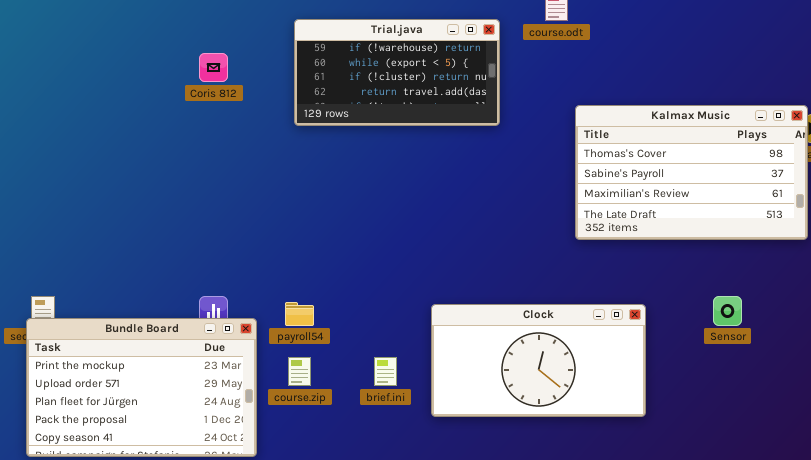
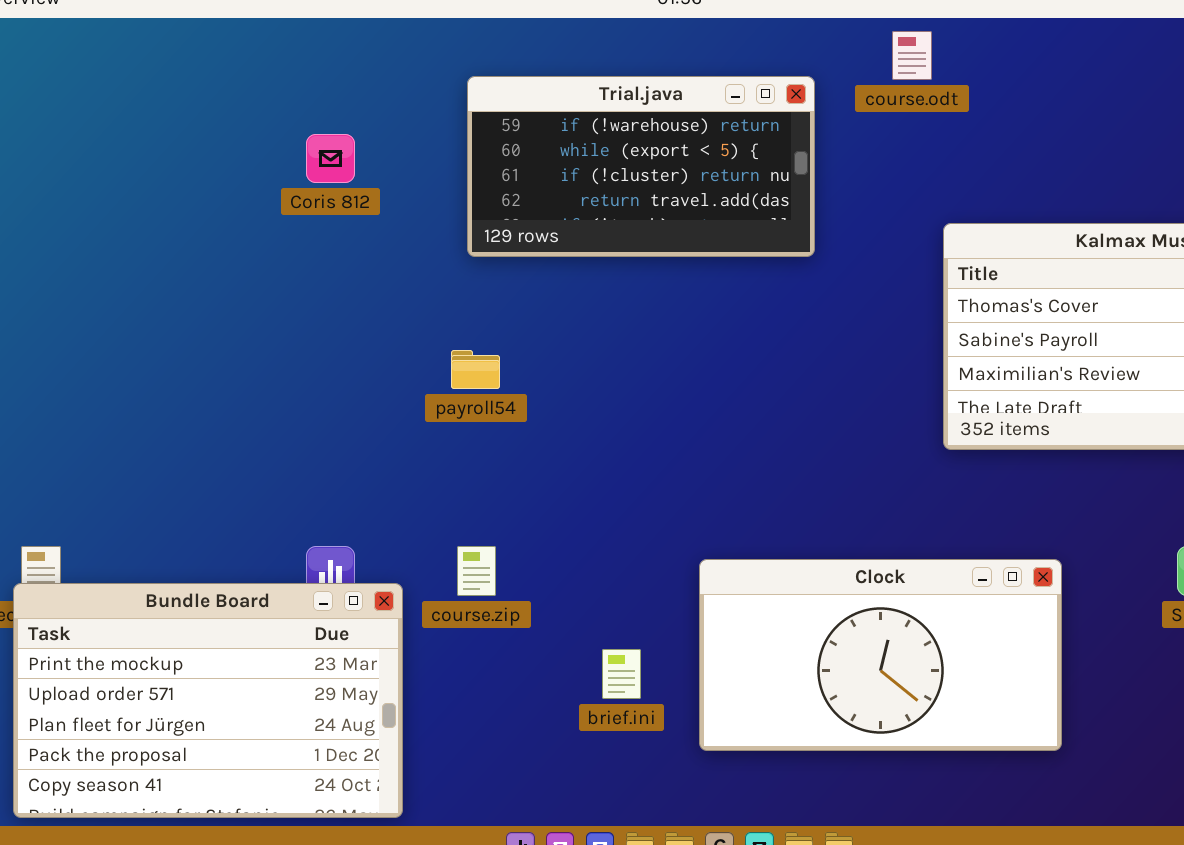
payroll54: [285,302,314,326] -> [451,350,500,389], moved
course.zip: [288,357,311,386] -> [457,546,496,596], moved

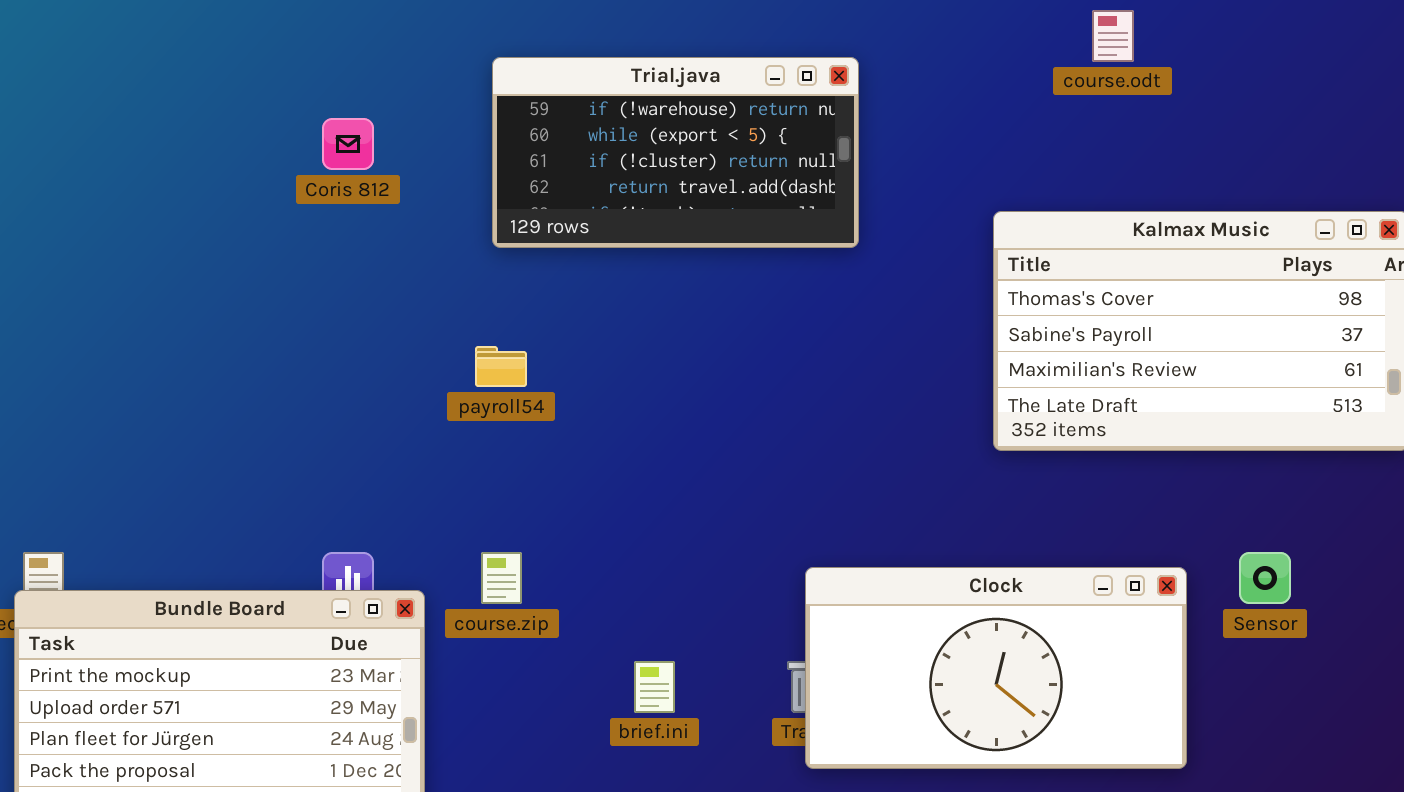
course.odt: [892,31,932,80] -> [1092,10,1134,62], moved
Clock: [699,559,1062,751] -> [805,567,1187,769], moved

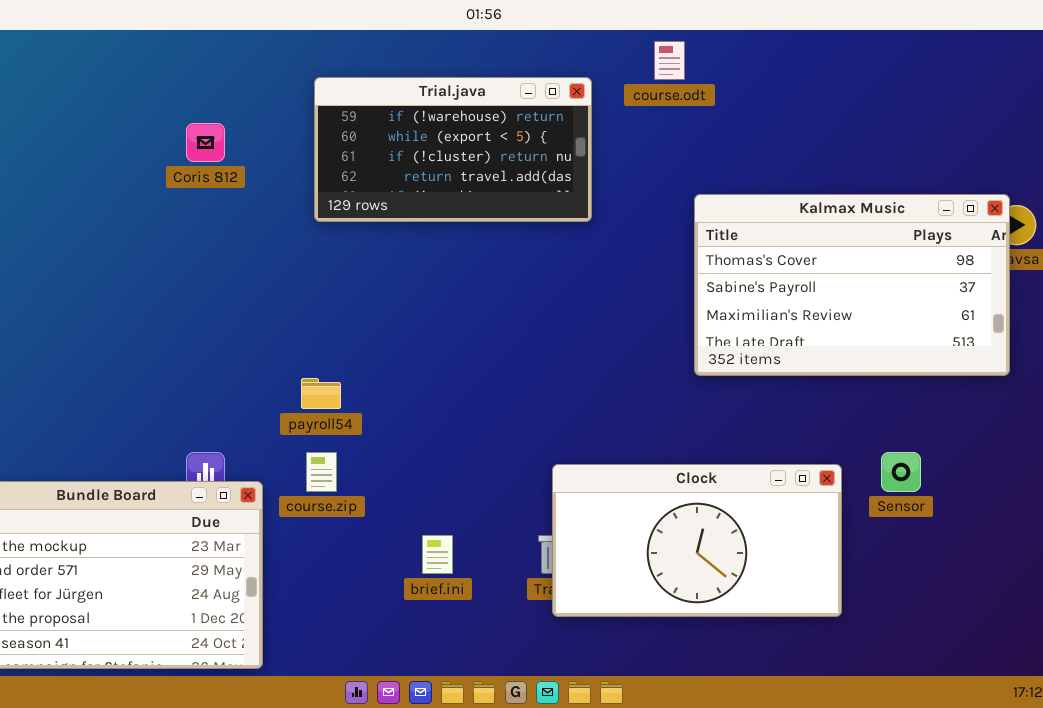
course.odt: [1092,10,1134,62] -> [654,41,685,80], moved
payroll54: [475,346,527,387] -> [301,378,341,409], moved

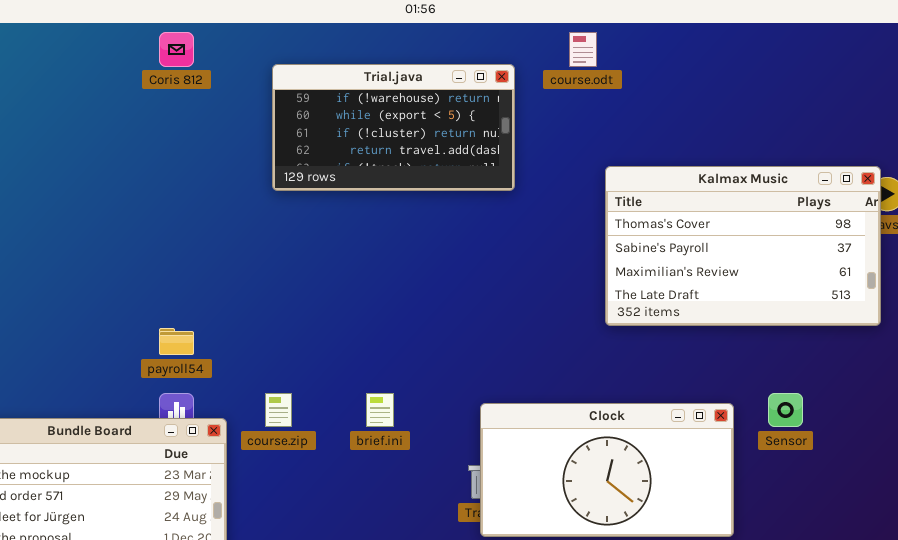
Coris 812: [186,123,225,162] -> [159,32,194,67], moved
payroll54: [301,378,341,409] -> [159,328,194,355], moved
brief.ini: [422,535,453,574] -> [366,393,394,427], moved

